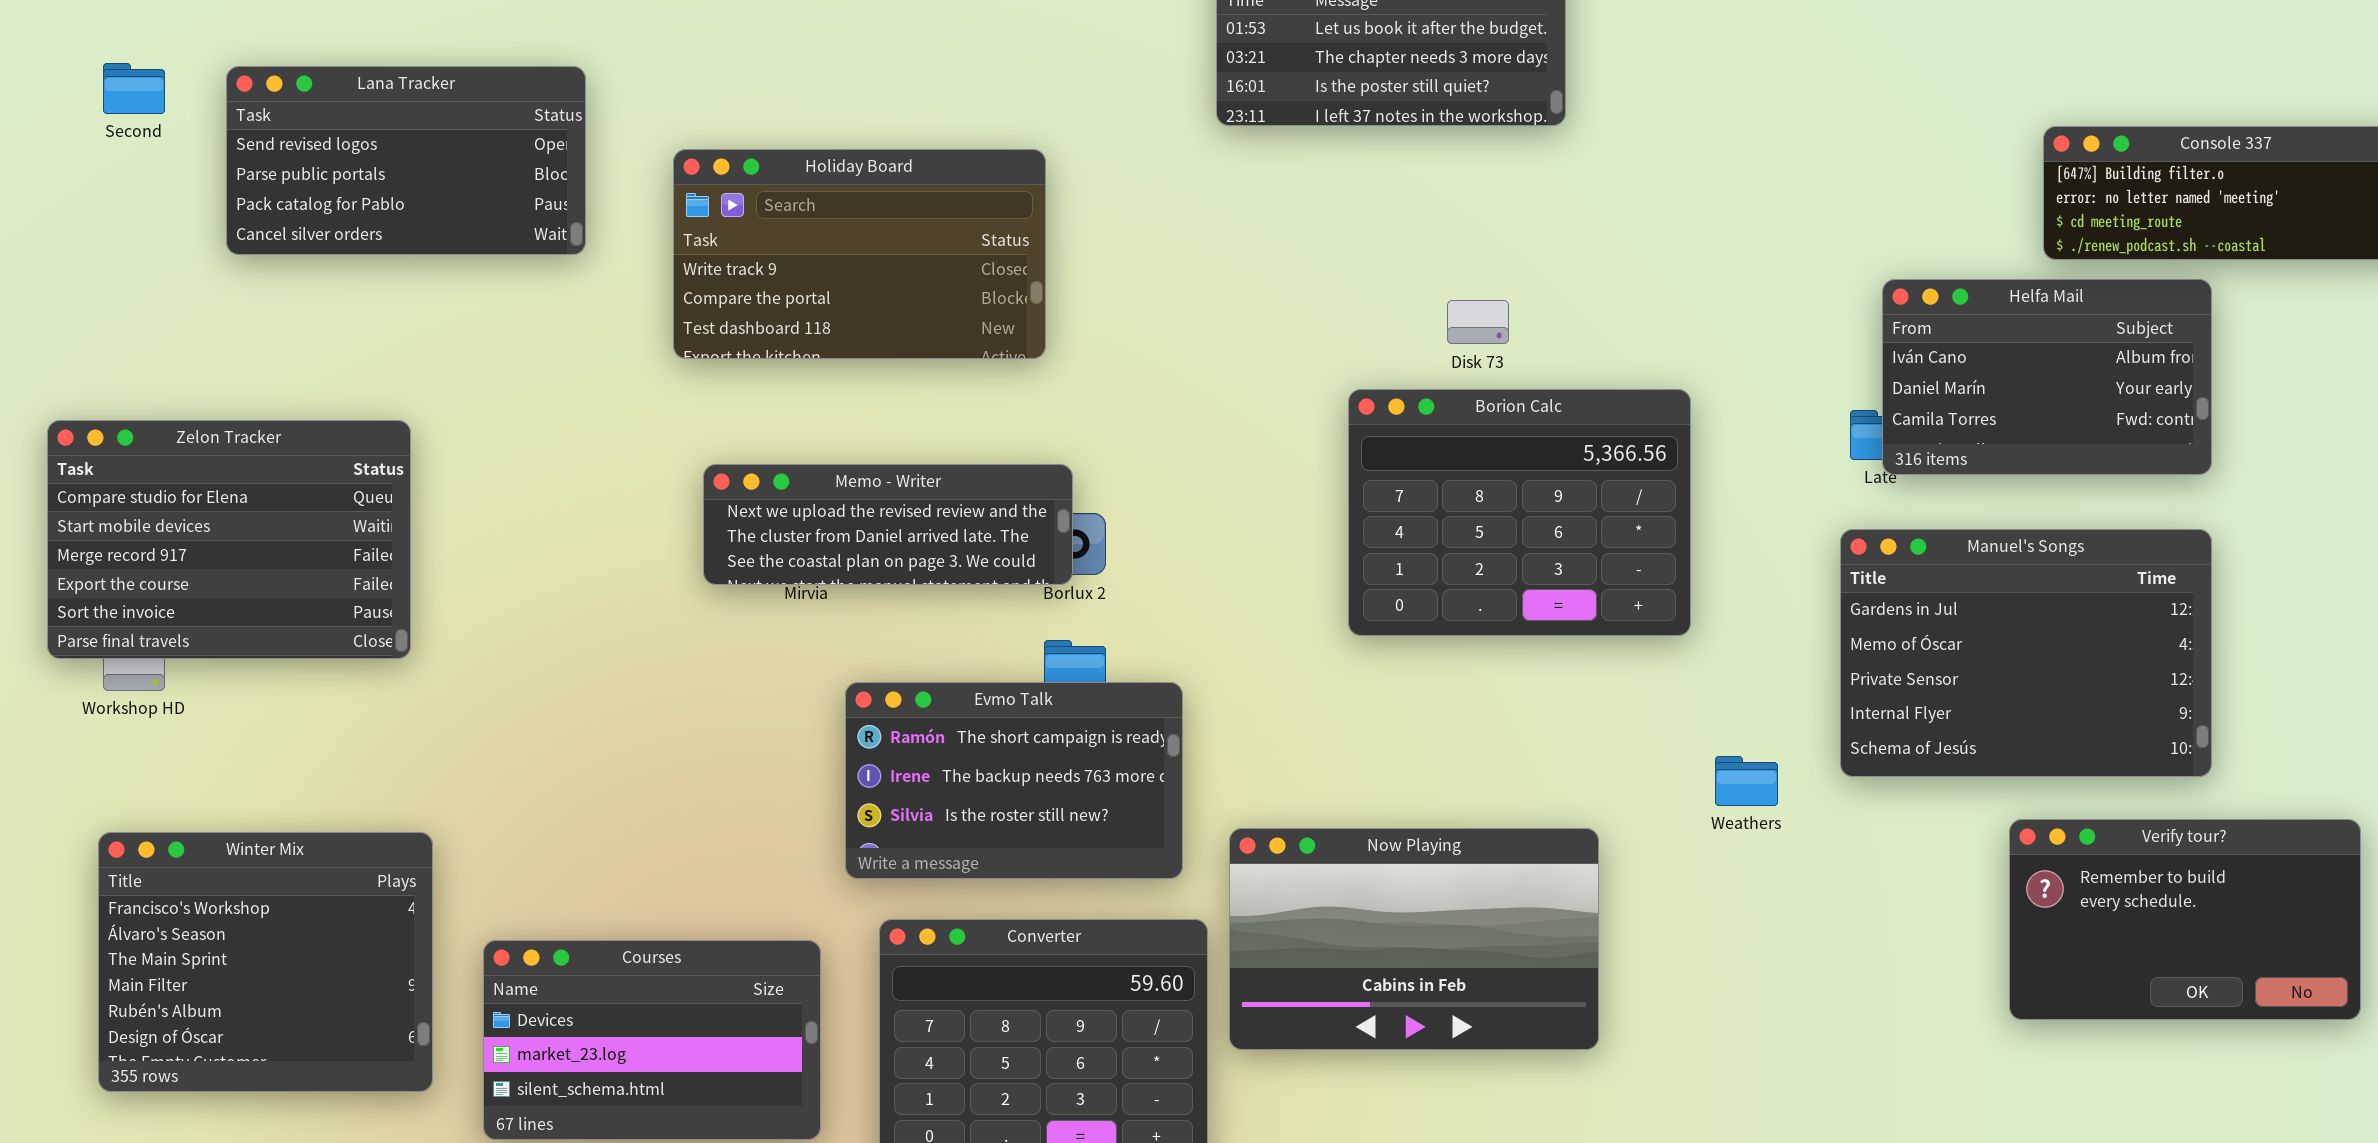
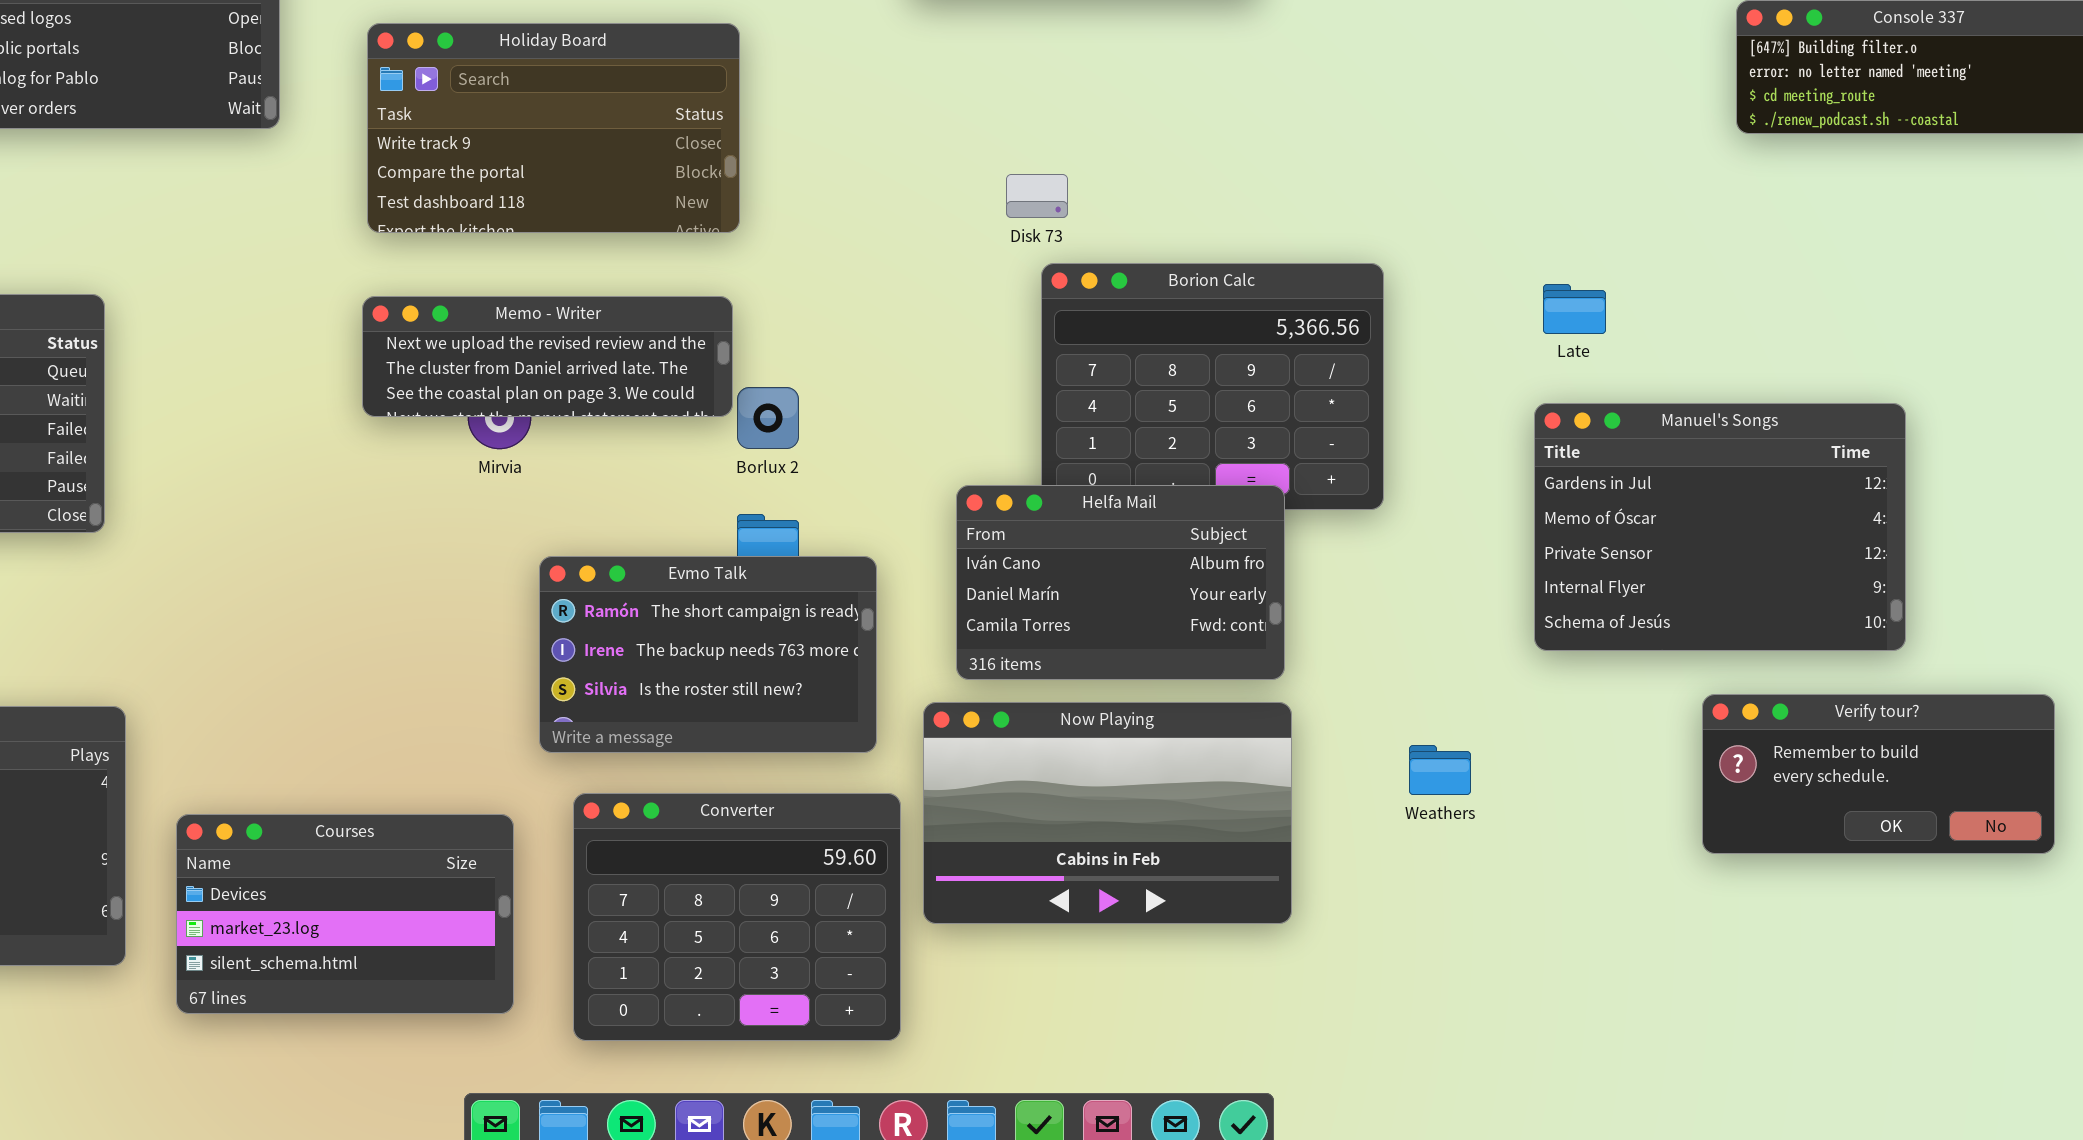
Helfa Mail: [1882,279,2212,475] -> [956,485,1285,680], moved
Disk 73: [1447,300,1509,344] -> [1006,174,1068,218], moved
Memo - Writer: [703,464,1073,585] -> [362,296,733,417], moved
Weathers: [1715,756,1778,806] -> [1409,745,1471,795], moved
Verify tour?: [2009,819,2361,1020] -> [1702,694,2055,854], resized

